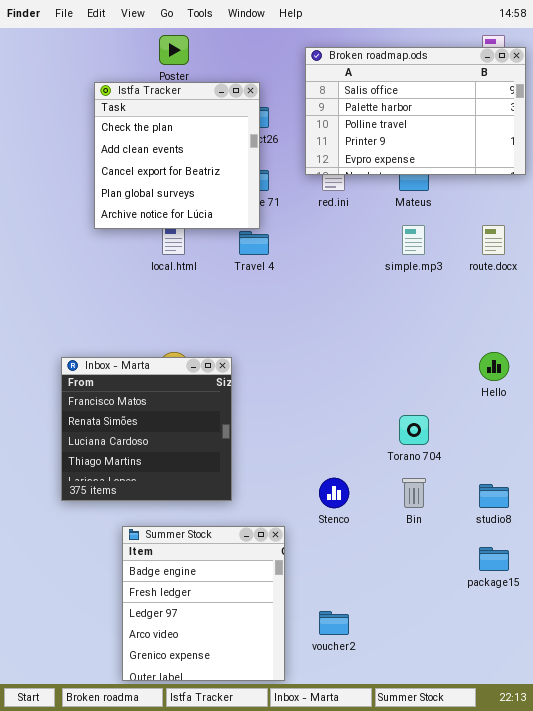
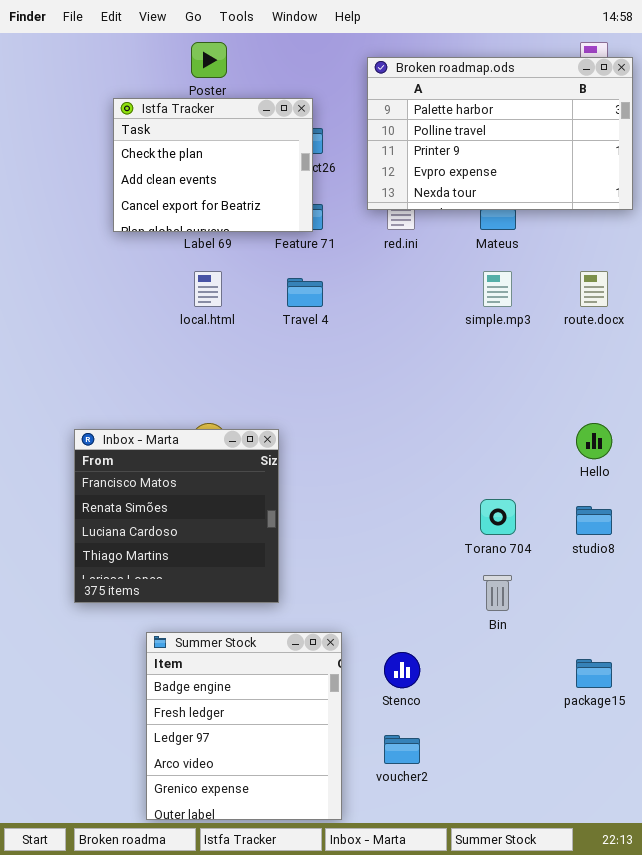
Broken roadmap.ods: [305,47,526,175] -> [367,57,633,210], scrolled down 1 row
Istfa Tracker: [94,82,260,229] -> [113,98,313,232], resized
Stenco: [319,478,349,508] -> [384,652,420,688], moved
studio8: [479,484,509,508] -> [576,506,612,535], moved

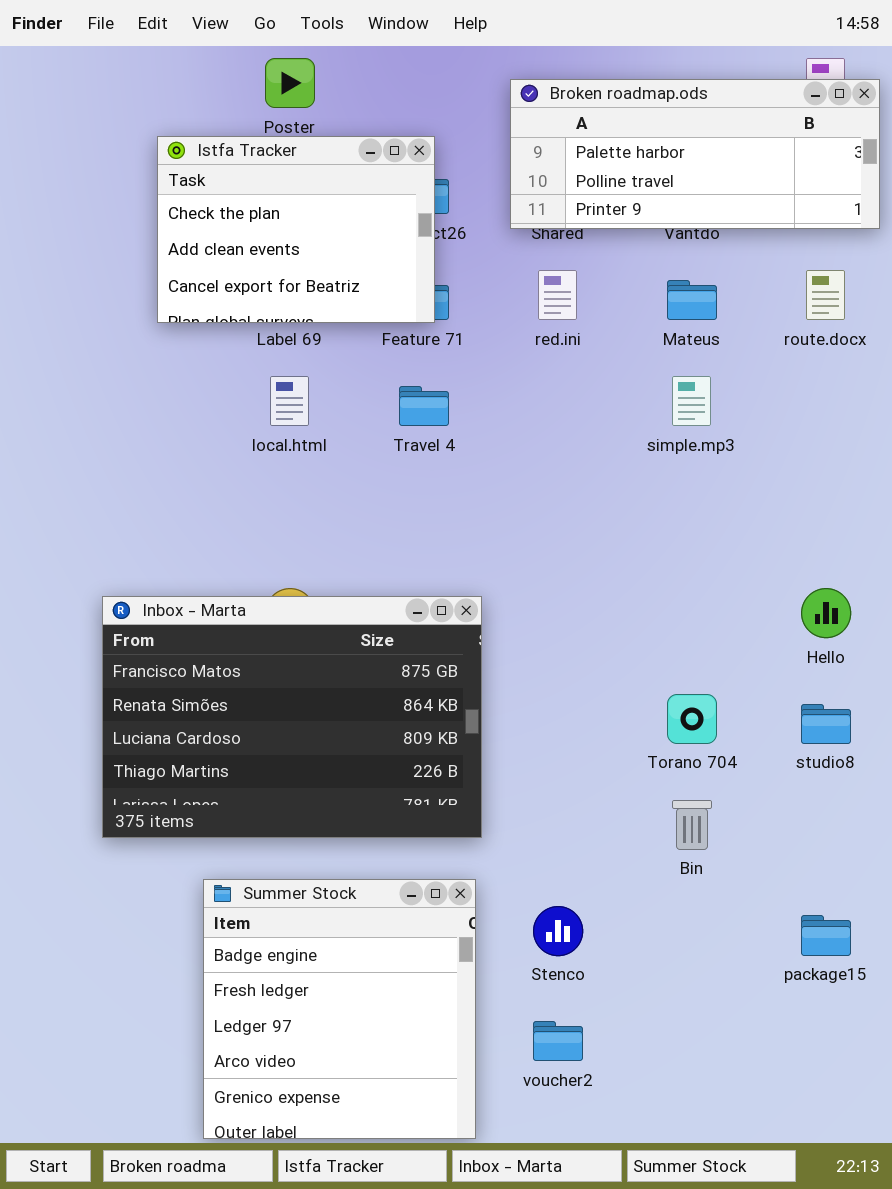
Broken roadmap.ods: [367,57,633,210] -> [510,79,880,229], resized
route.docx: [580,271,608,307] -> [806,270,845,320], moved
Inbox - Marta: [74,429,279,603] -> [102,596,482,838], resized

